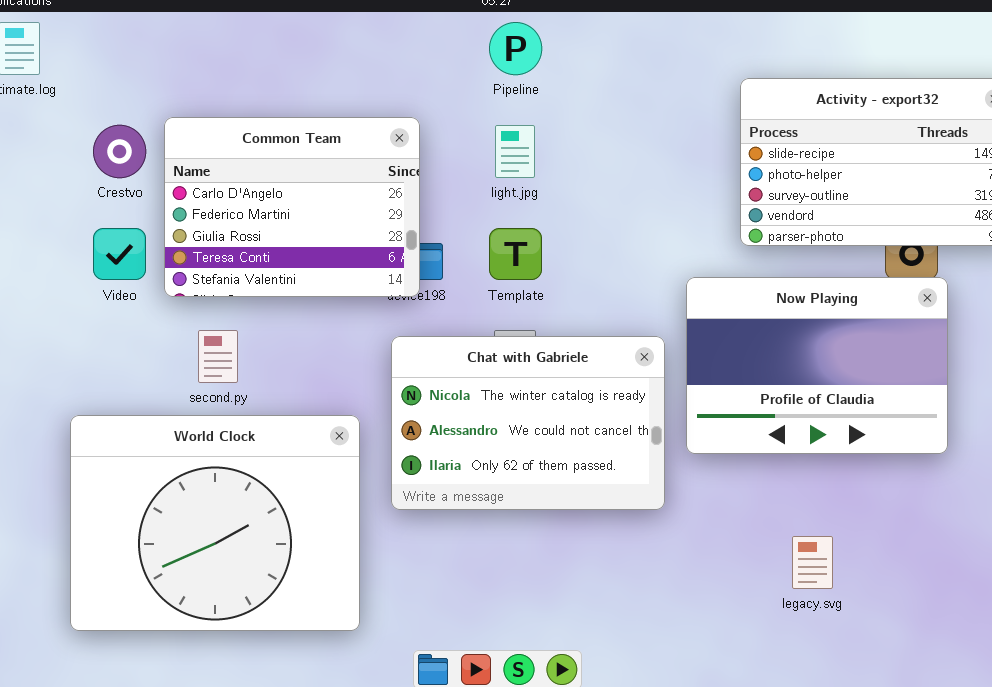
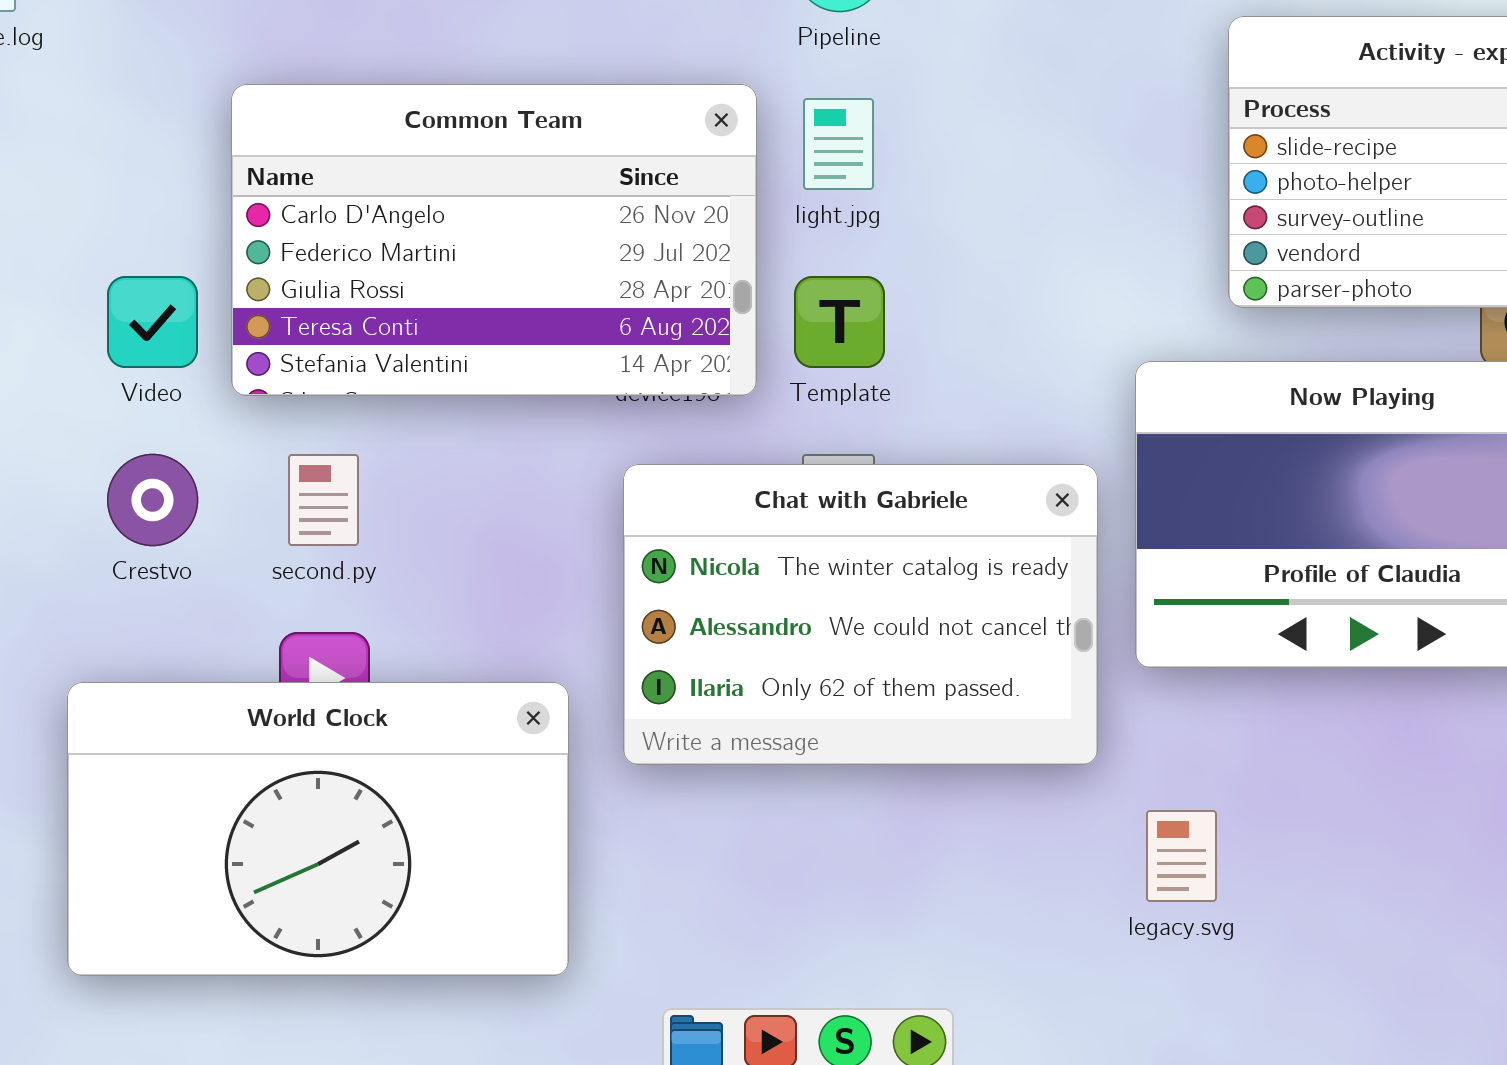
Common Team: [164,117,420,297] -> [231,84,757,396], resized
Crestvo: [93,125,146,178] -> [107,454,198,546], moved
World Clock: [70,415,360,631] -> [67,682,569,976], resized
legacy.svg: [792,536,833,589] -> [1146,810,1217,902], moved

